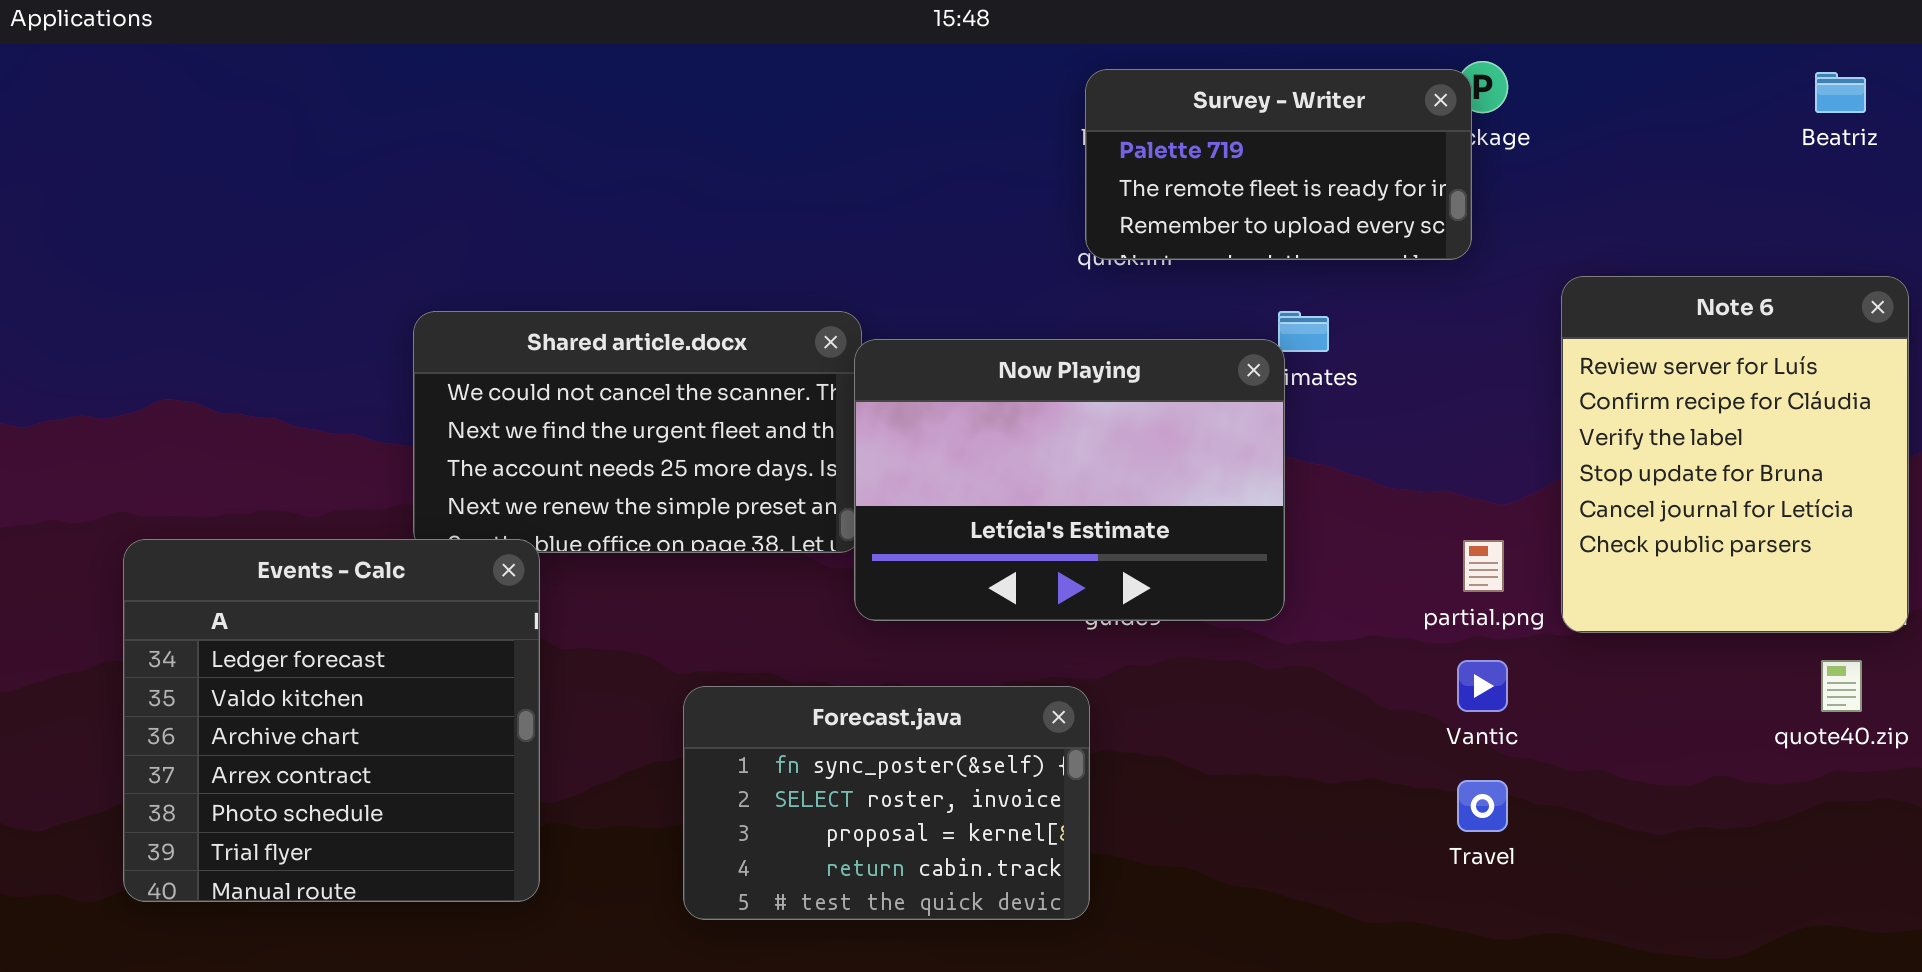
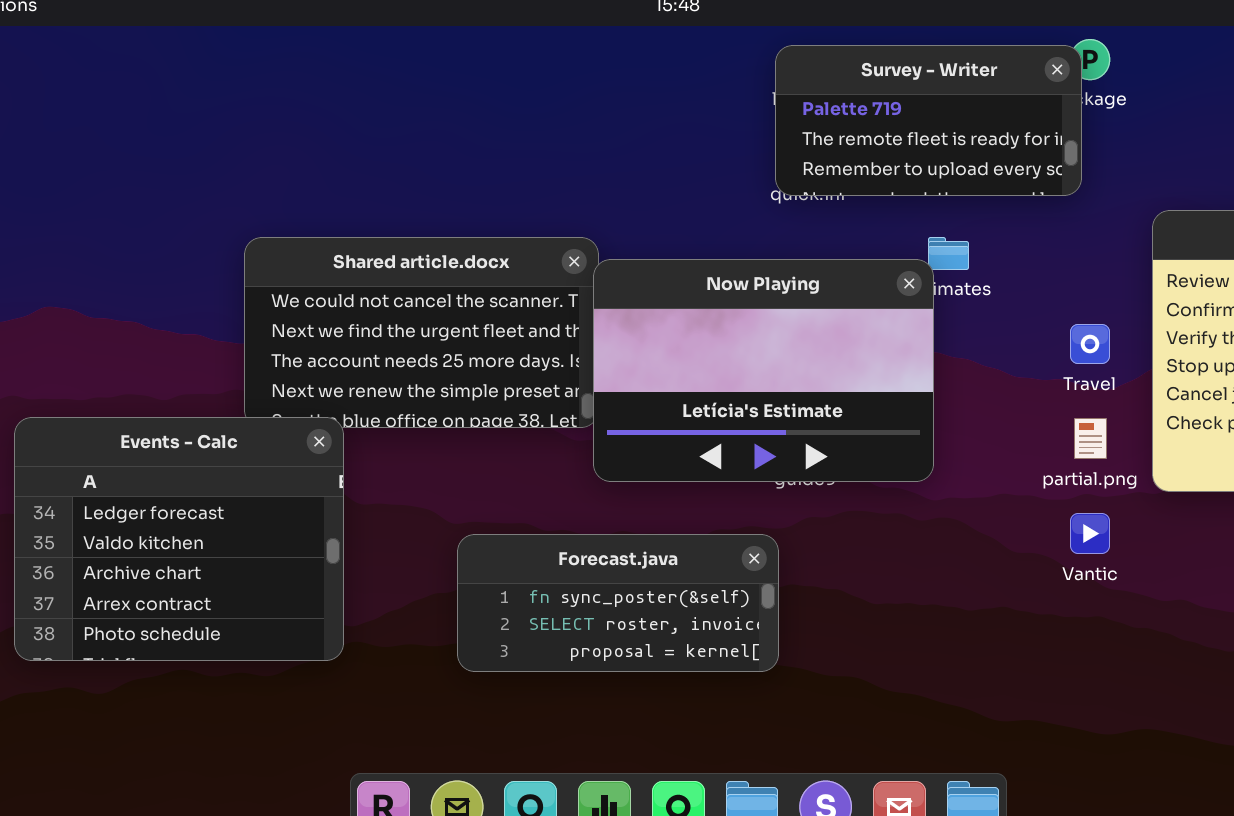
Events - Calc: [123,539,540,902] -> [14,417,344,661], resized
Forecast.java: [683,686,1090,920] -> [457,534,779,672], resized
Travel: [1457,780,1508,832] -> [1070,324,1110,364], moved

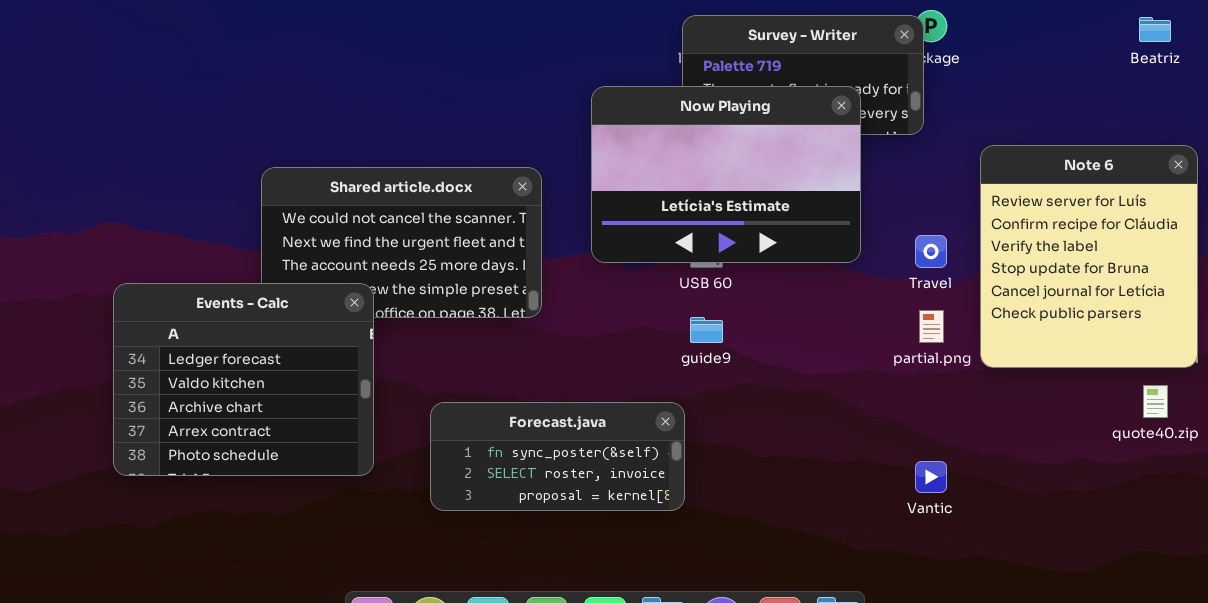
Now Playing: [593,259,934,482] -> [591,86,861,263], moved
Events - Calc: [14,417,344,661] -> [113,283,374,476], moved
Vantic: [1070,513,1110,554] -> [915,461,947,493], moved

